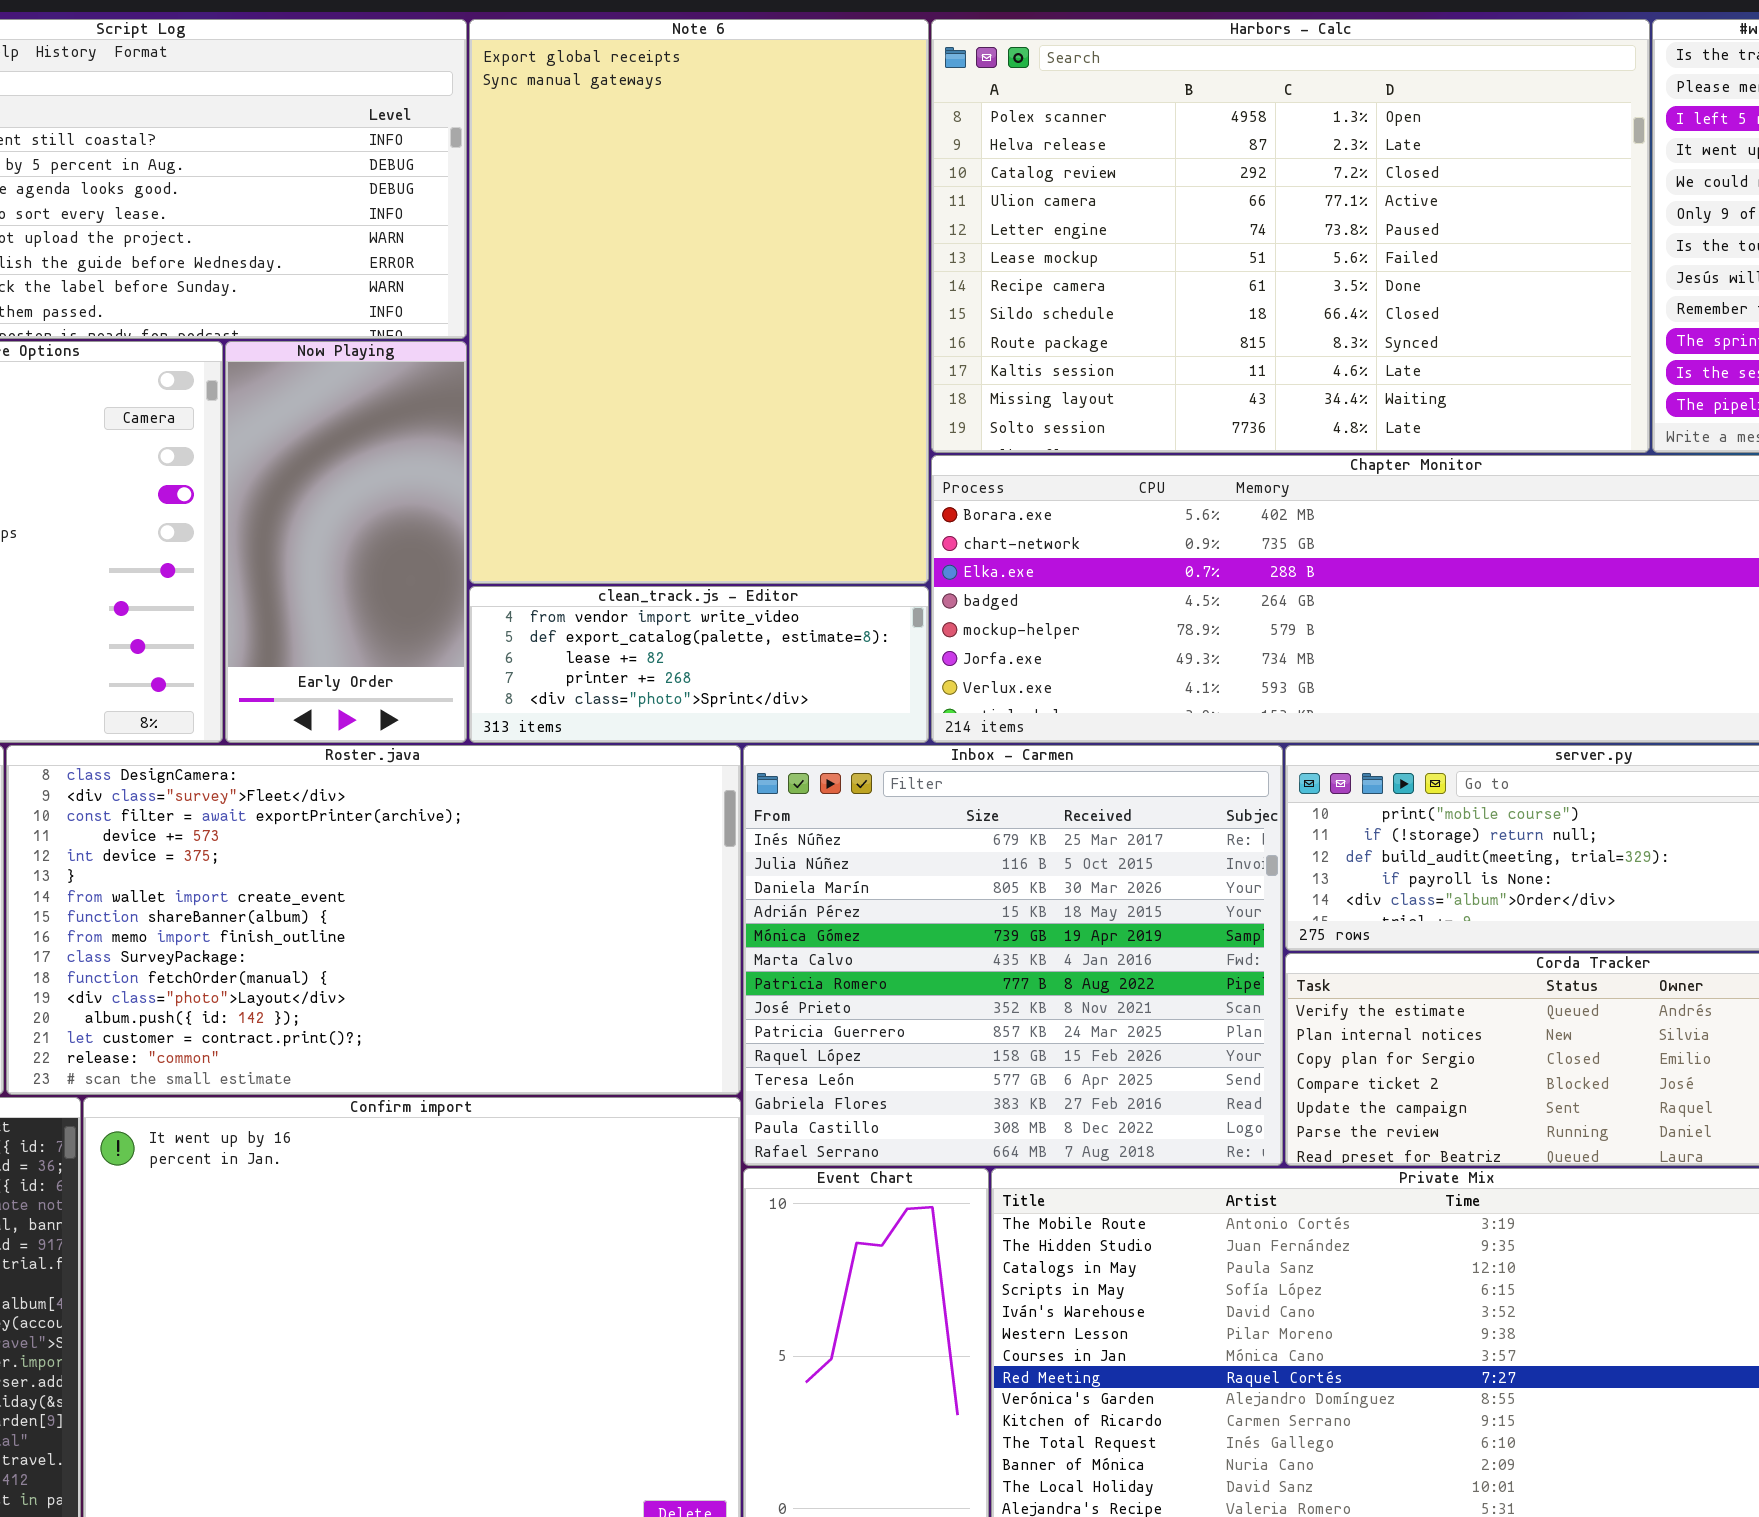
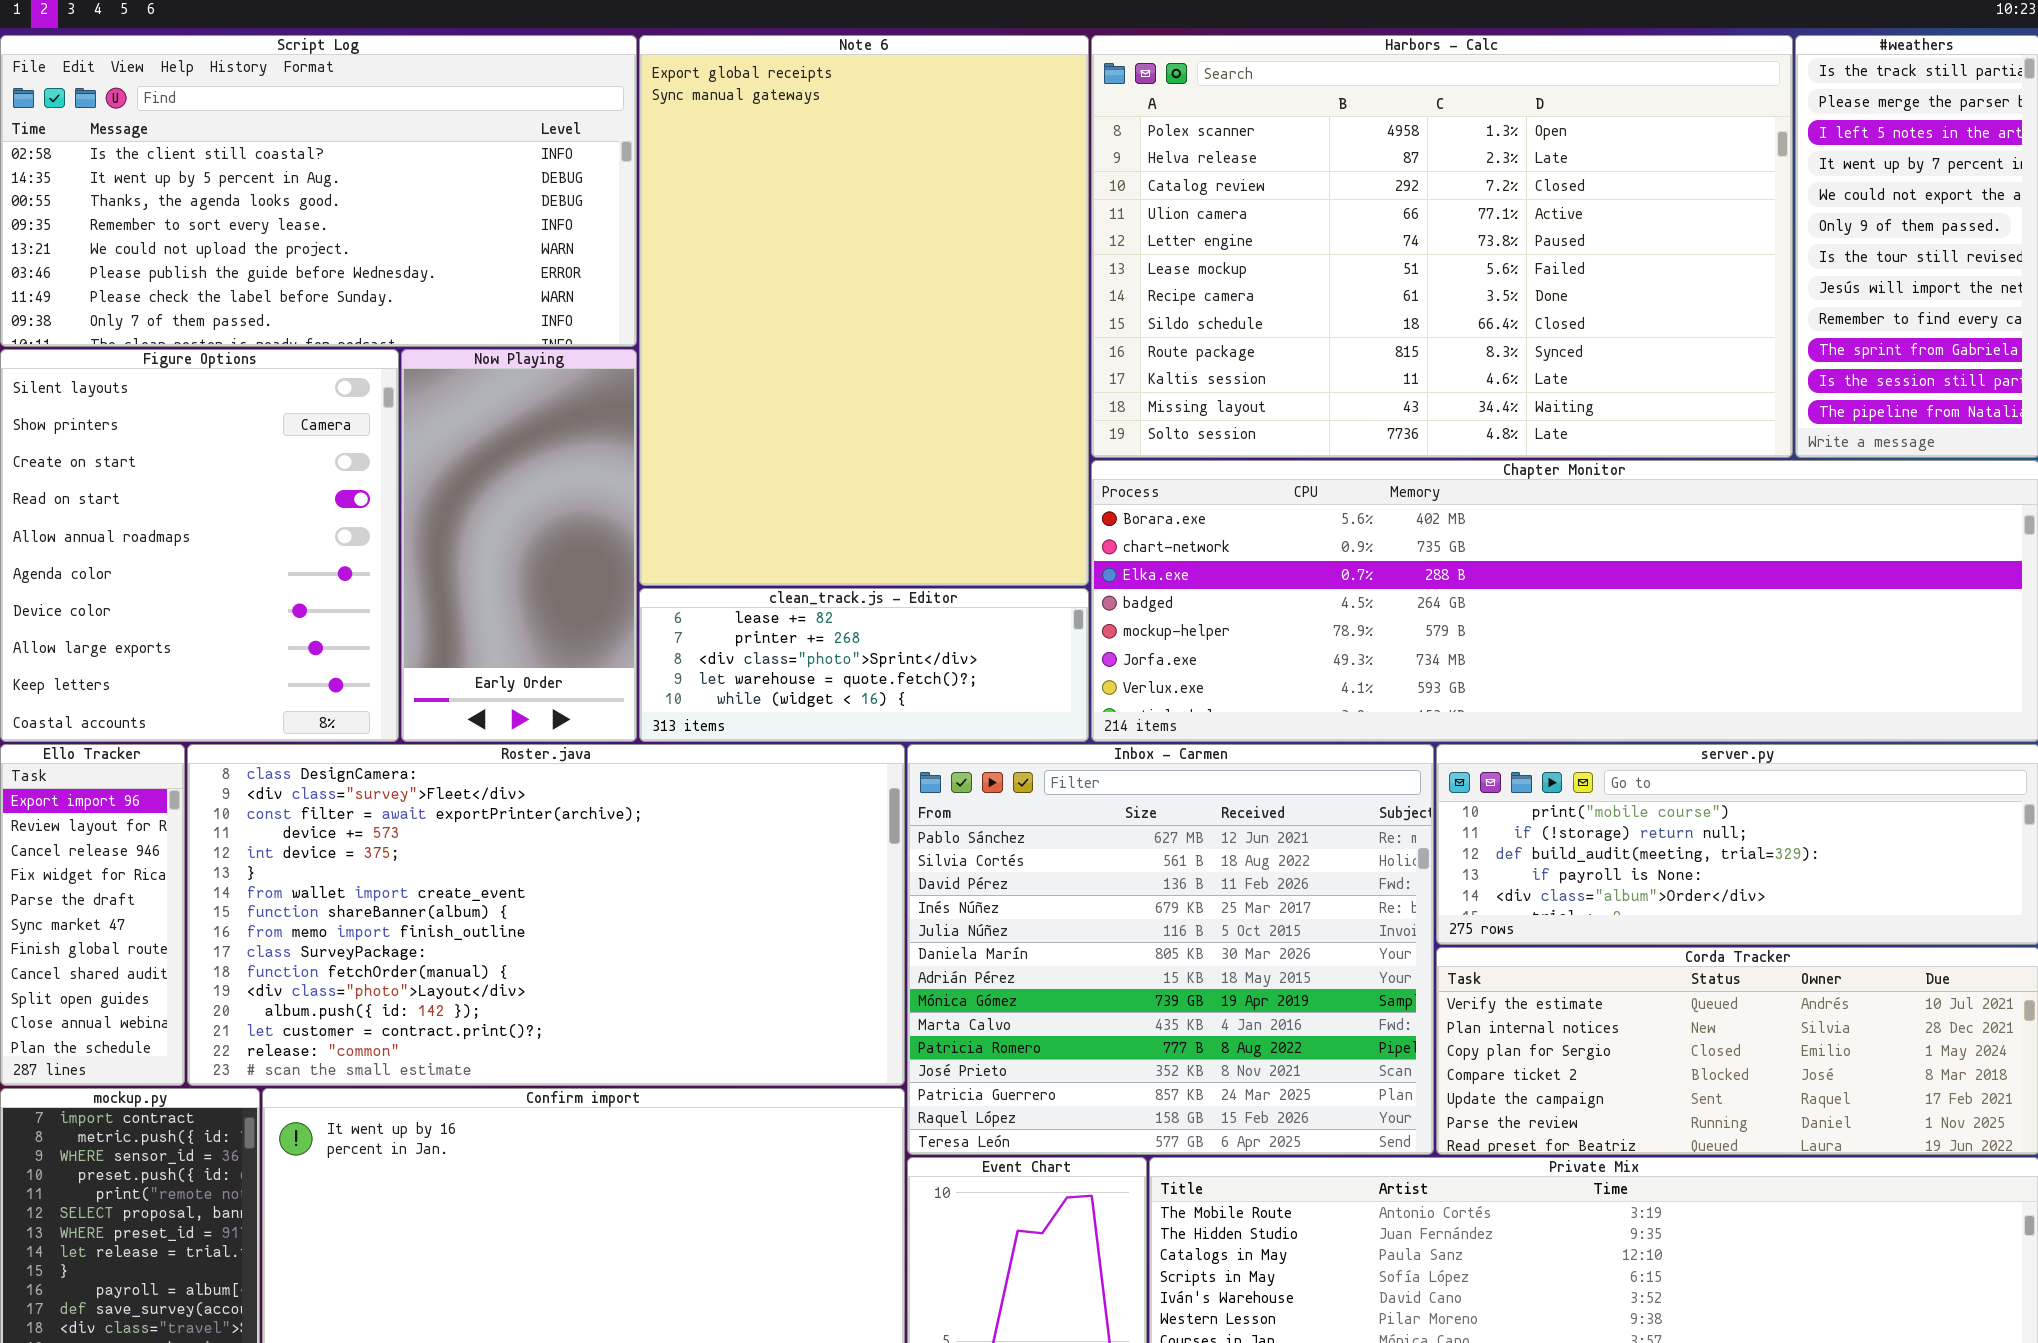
clean_track.js - Editor: [469,586,929,743] -> [639,588,1089,742], scrolled down 2 rows
Inbox - Carmen: [743,745,1283,1166] -> [907,744,1434,1155], scrolled up 3 rows

